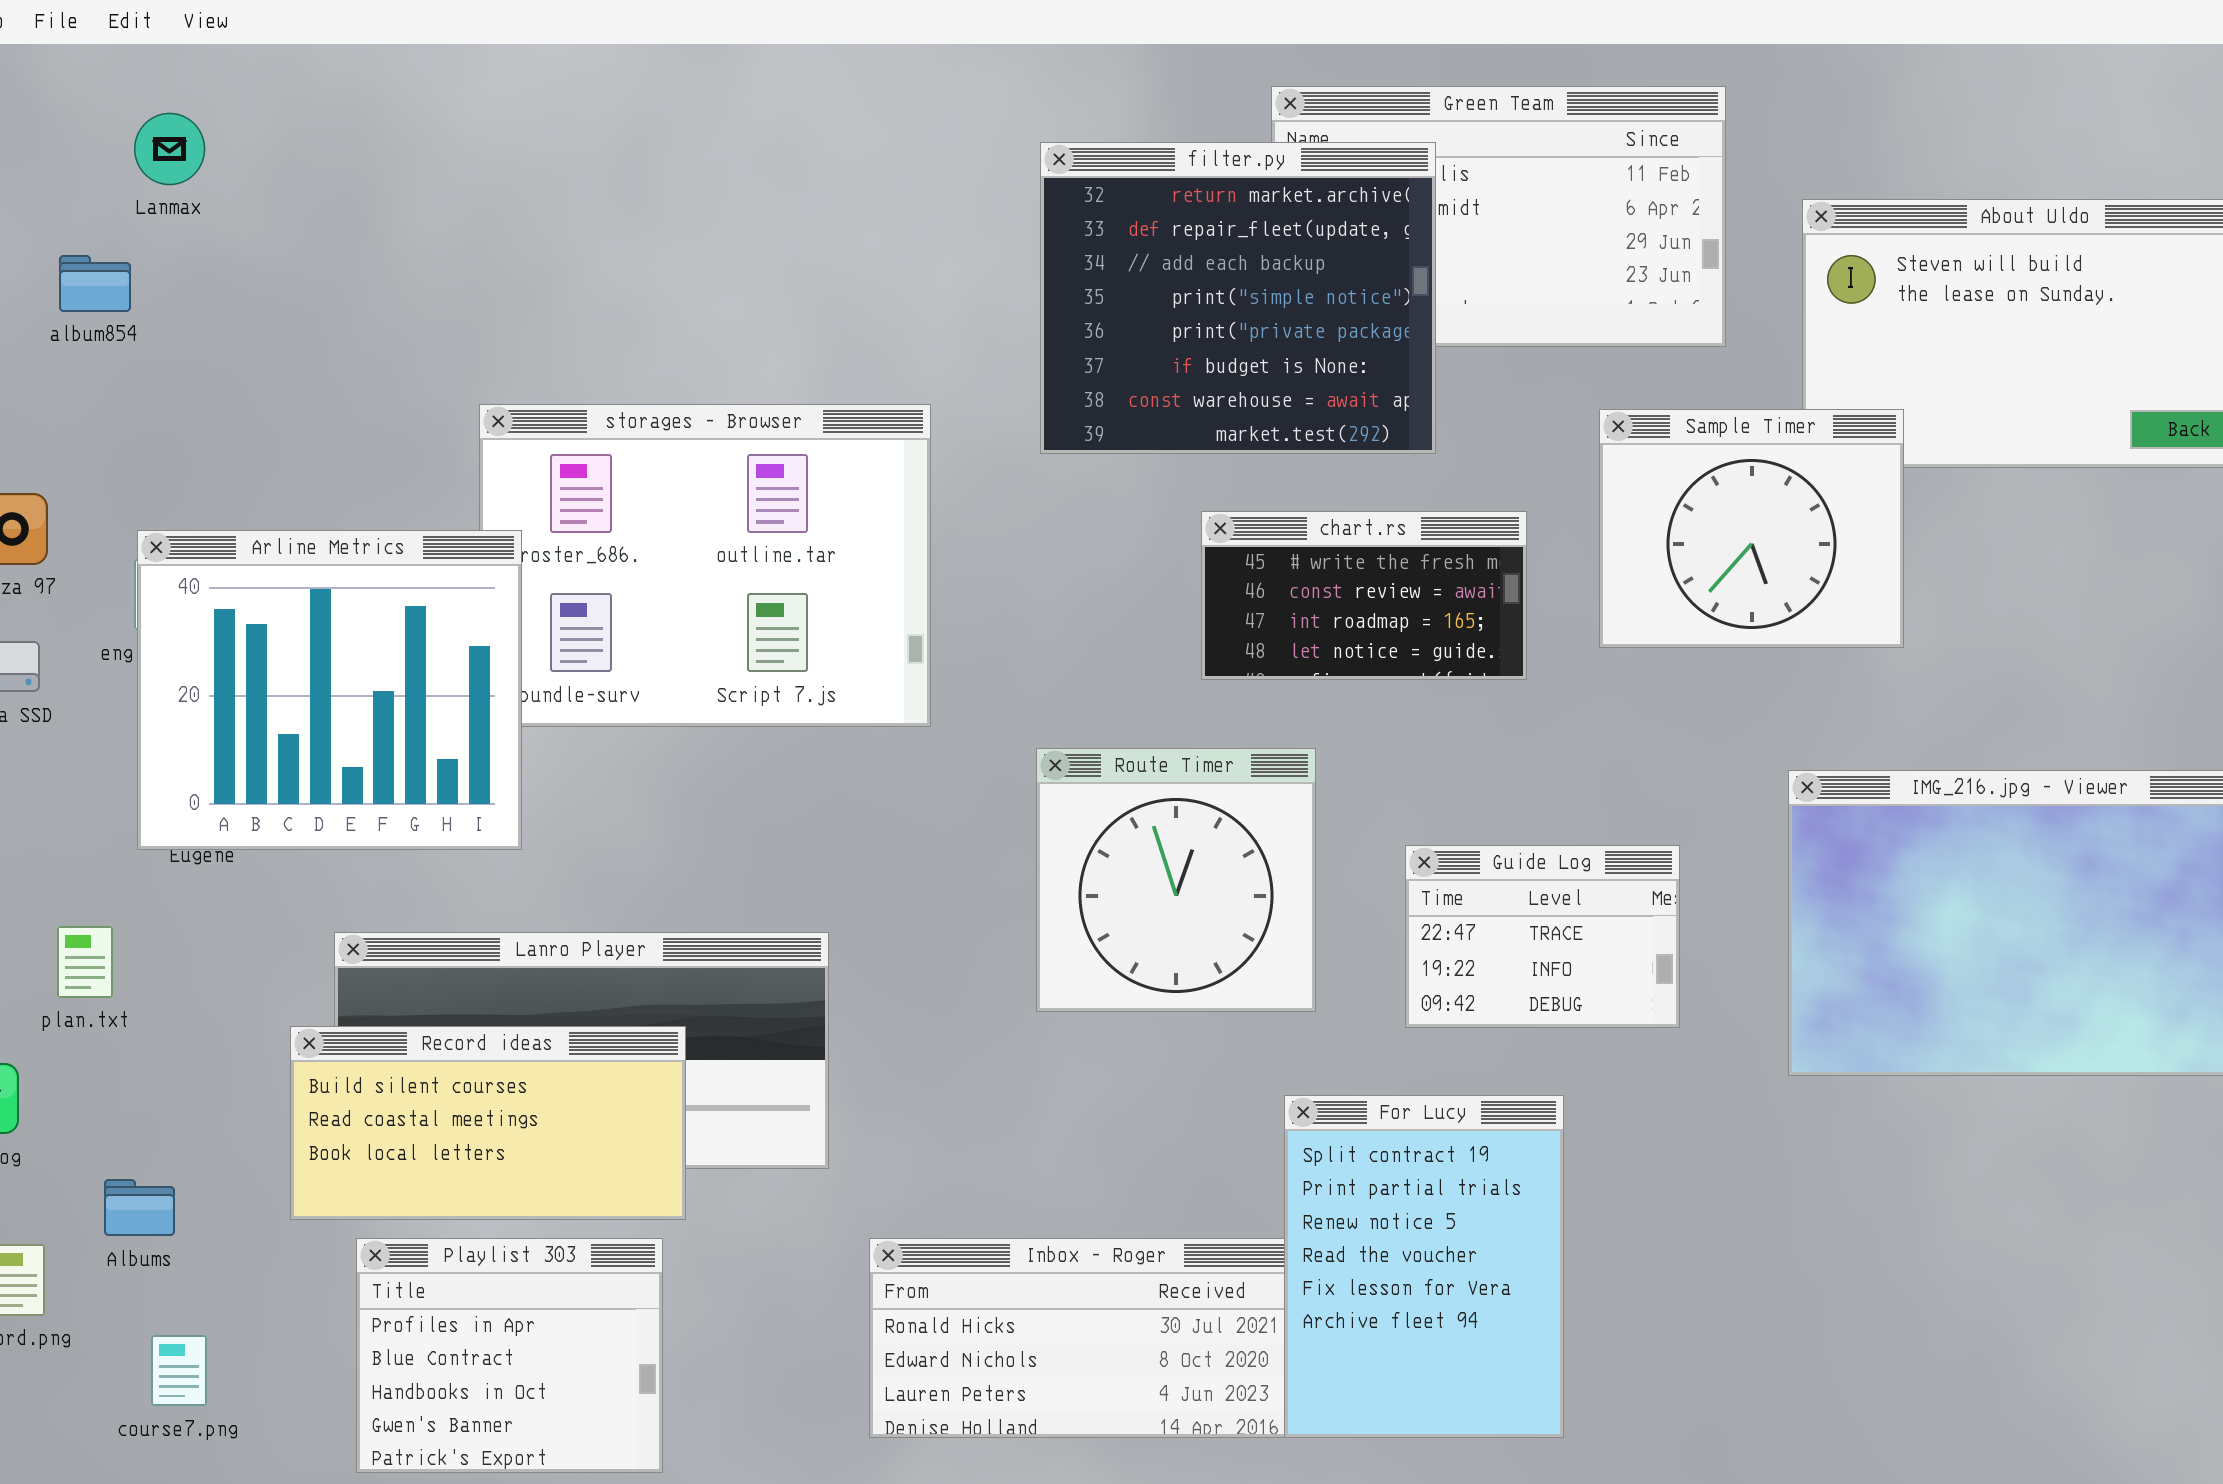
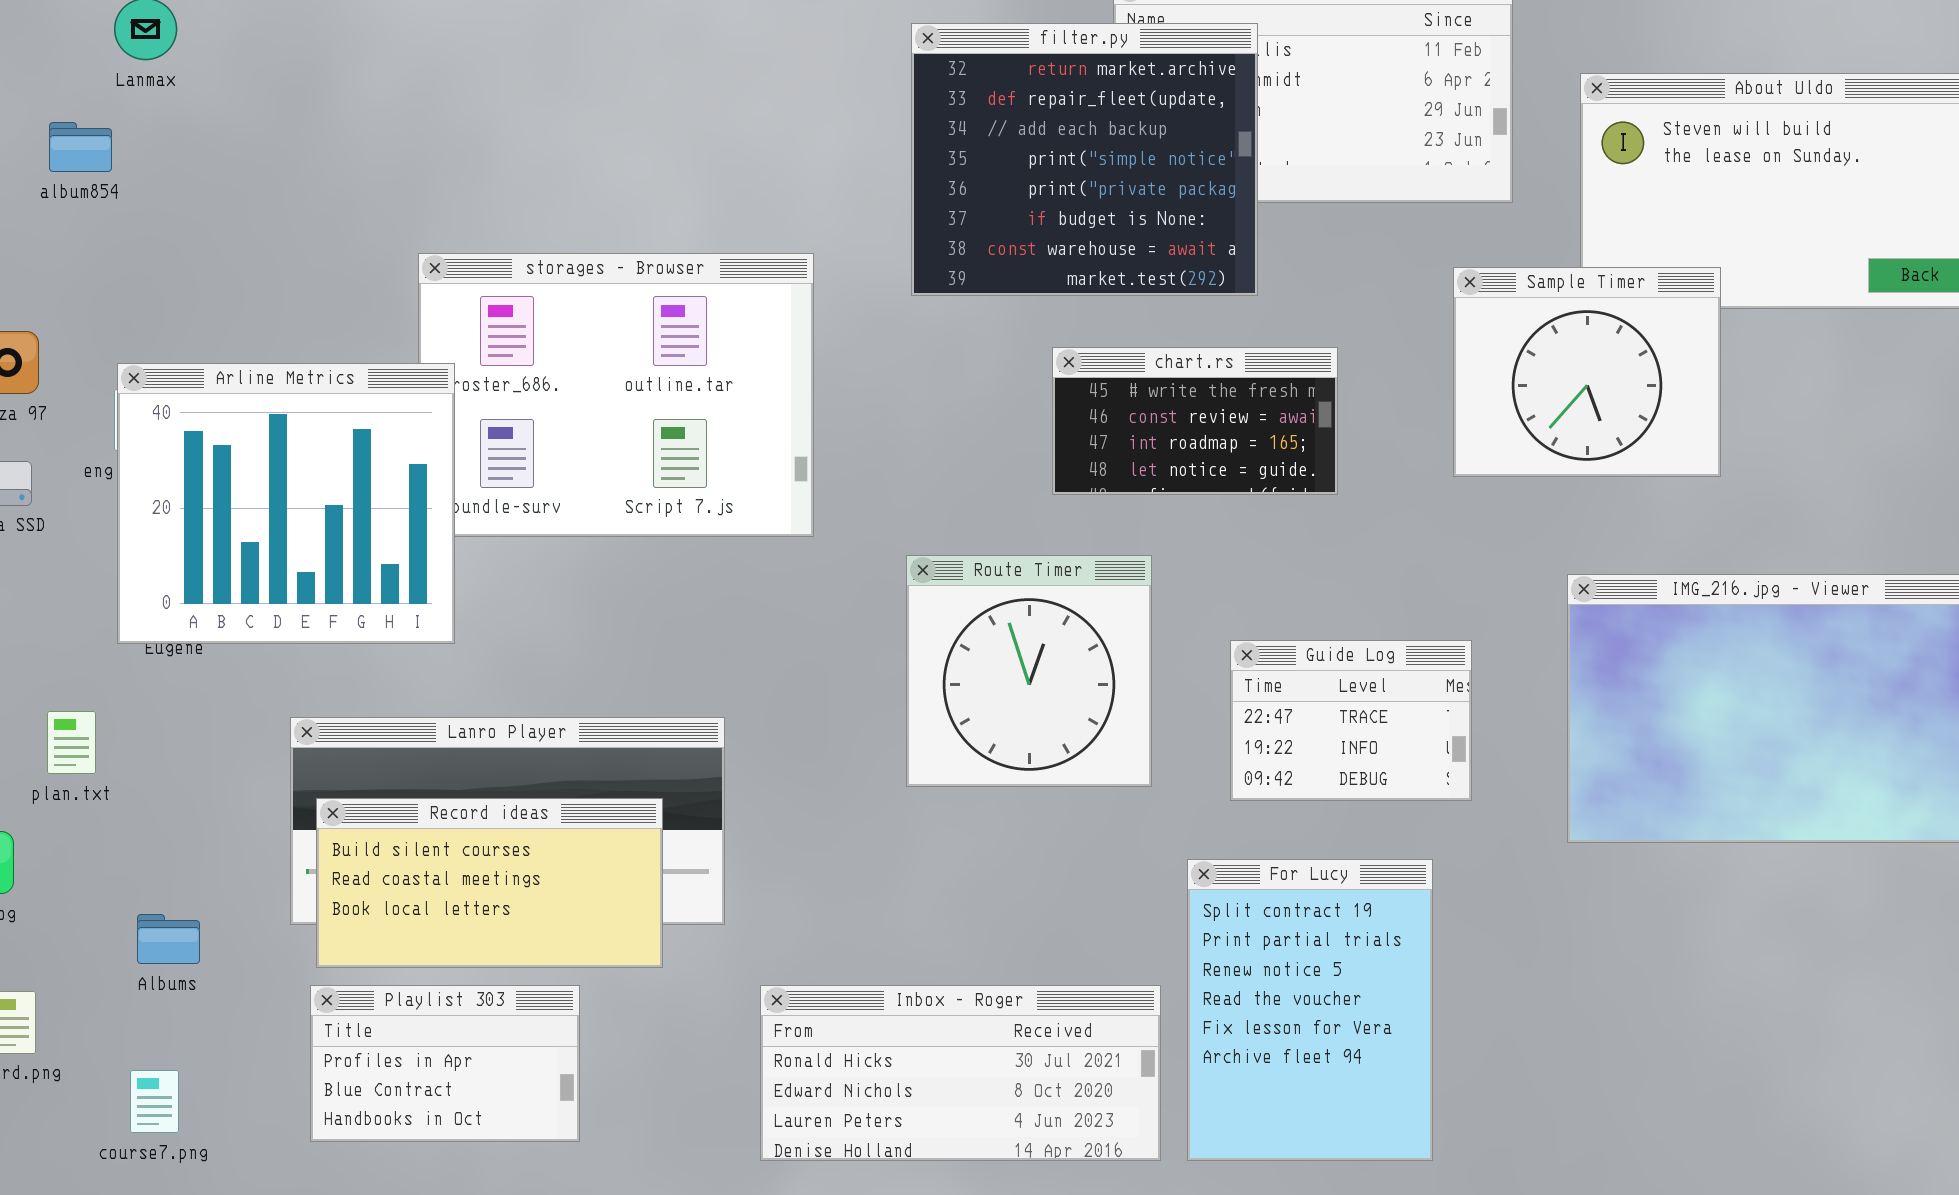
Sample Timer: [1599,409,1904,648] -> [1453,267,1721,477], moved
Record ideas: [290,1026,686,1220] -> [316,798,663,968], moved
For Lucy: [1284,1095,1564,1438] -> [1187,859,1433,1161], moved
Albums: [104,1179,175,1236] -> [137,914,200,964], moved
Playlist 303: [356,1238,663,1473] -> [310,985,580,1142], resized

